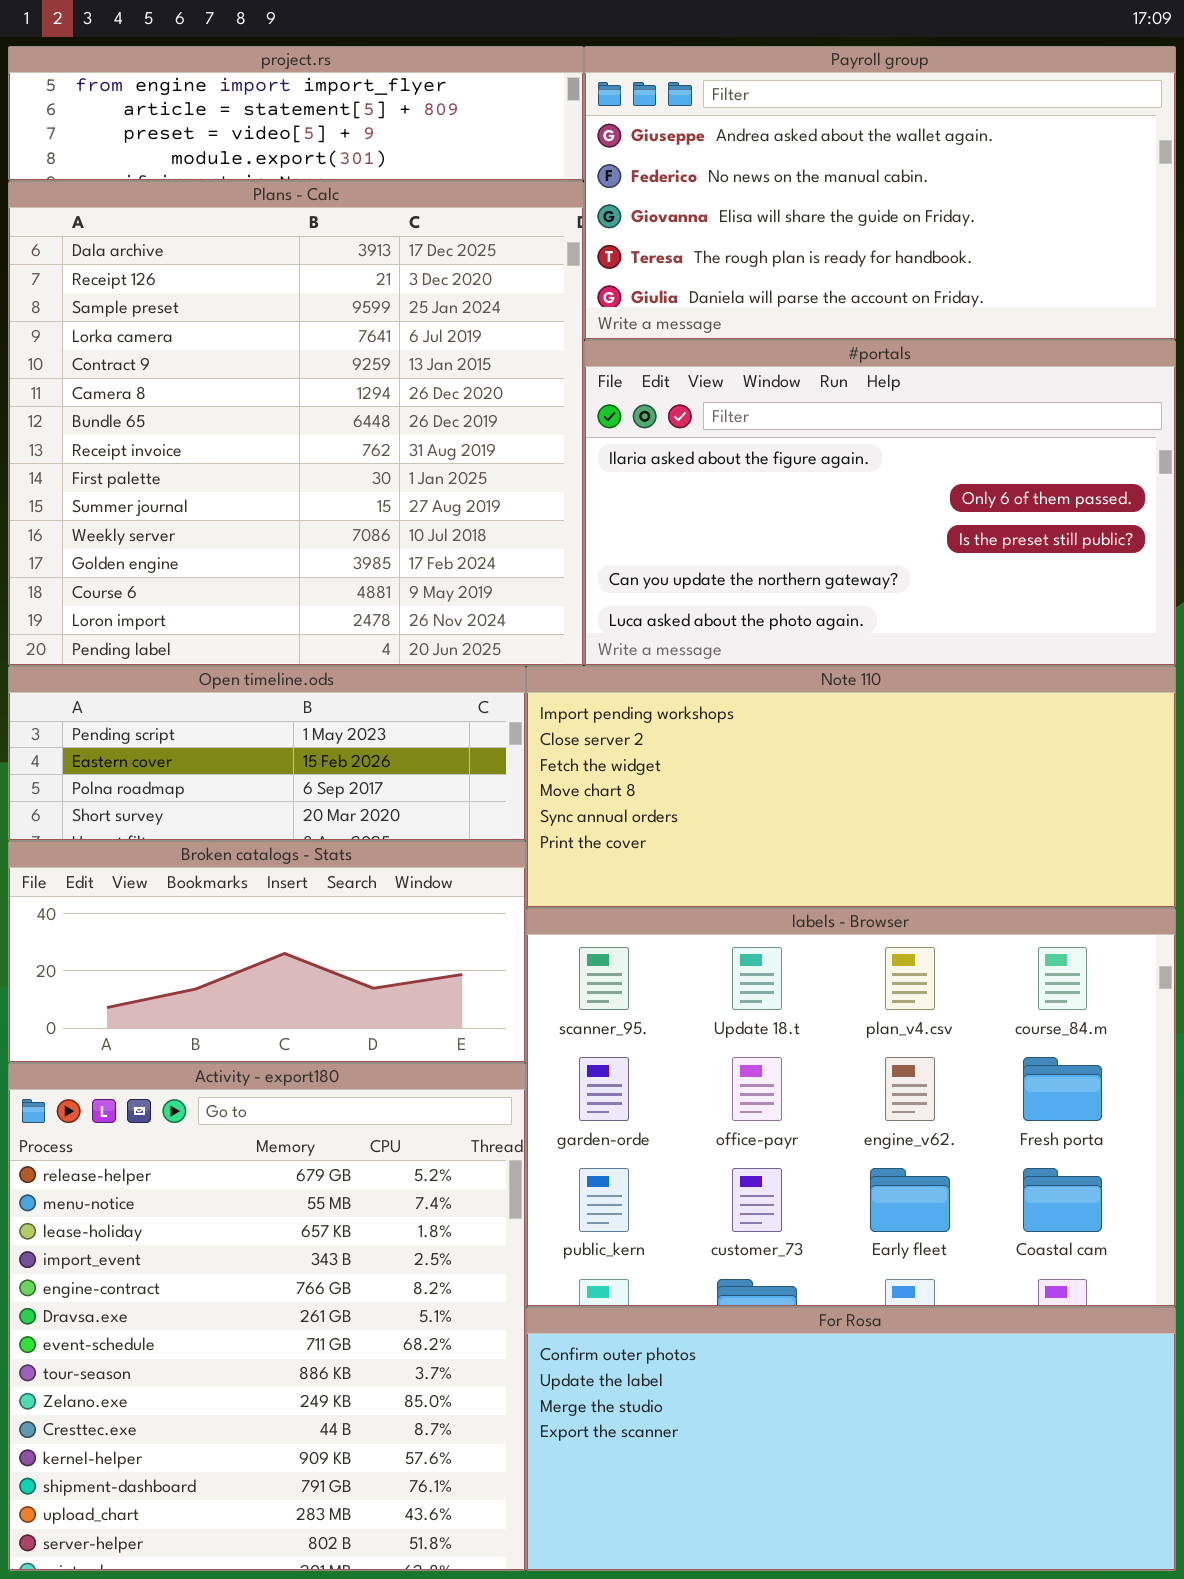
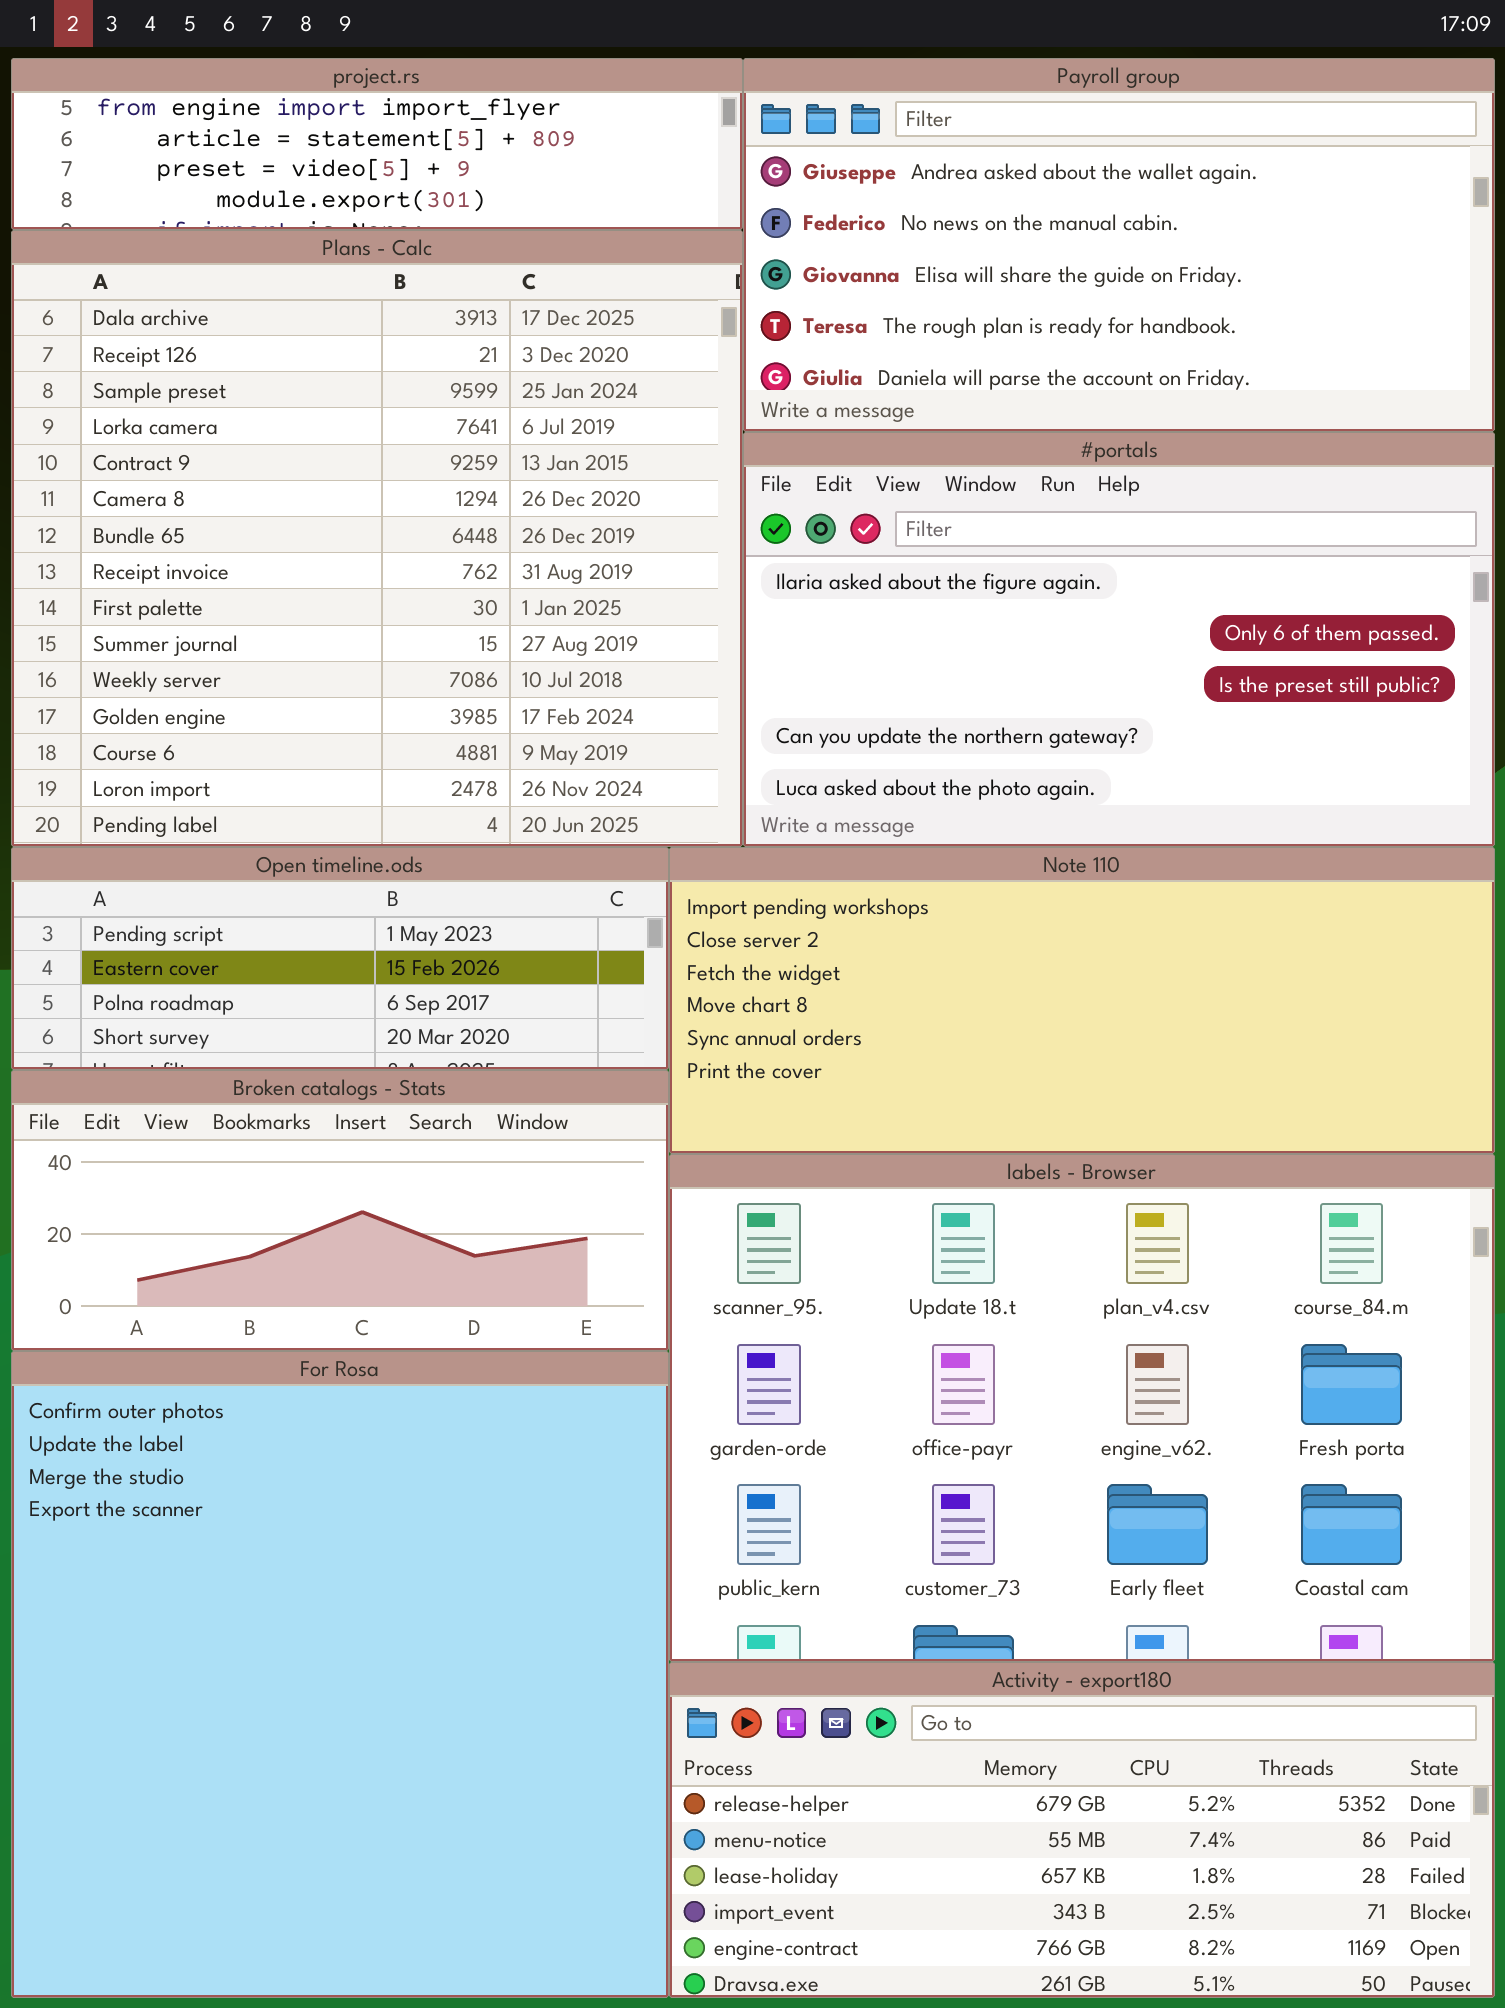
Activity - export180: [8,1063,526,1571] -> [669,1662,1495,1998], moved, resized
For Rosa: [526,1307,1176,1571] -> [11,1351,669,1998], moved, resized

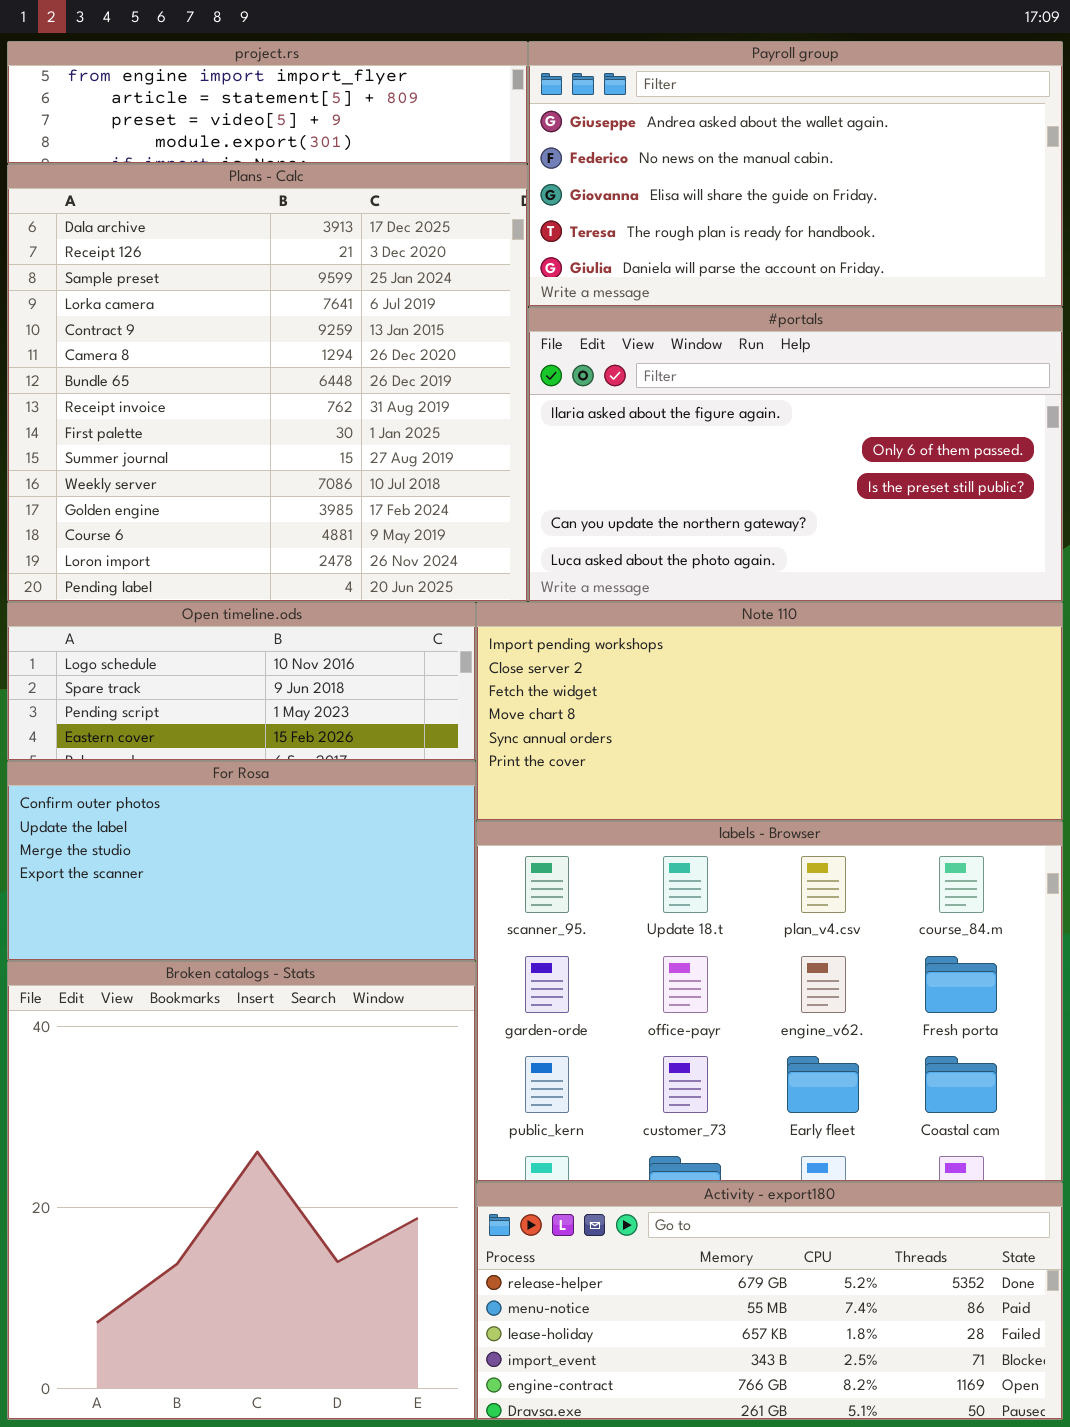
Open timeline.ods: [11,847,669,1070] -> [7,602,476,761], scrolled up 2 rows
Broken catalogs - Stats: [11,1070,669,1351] -> [7,961,476,1420], moved, resized
For Rosa: [11,1351,669,1998] -> [7,761,476,961], moved, resized

